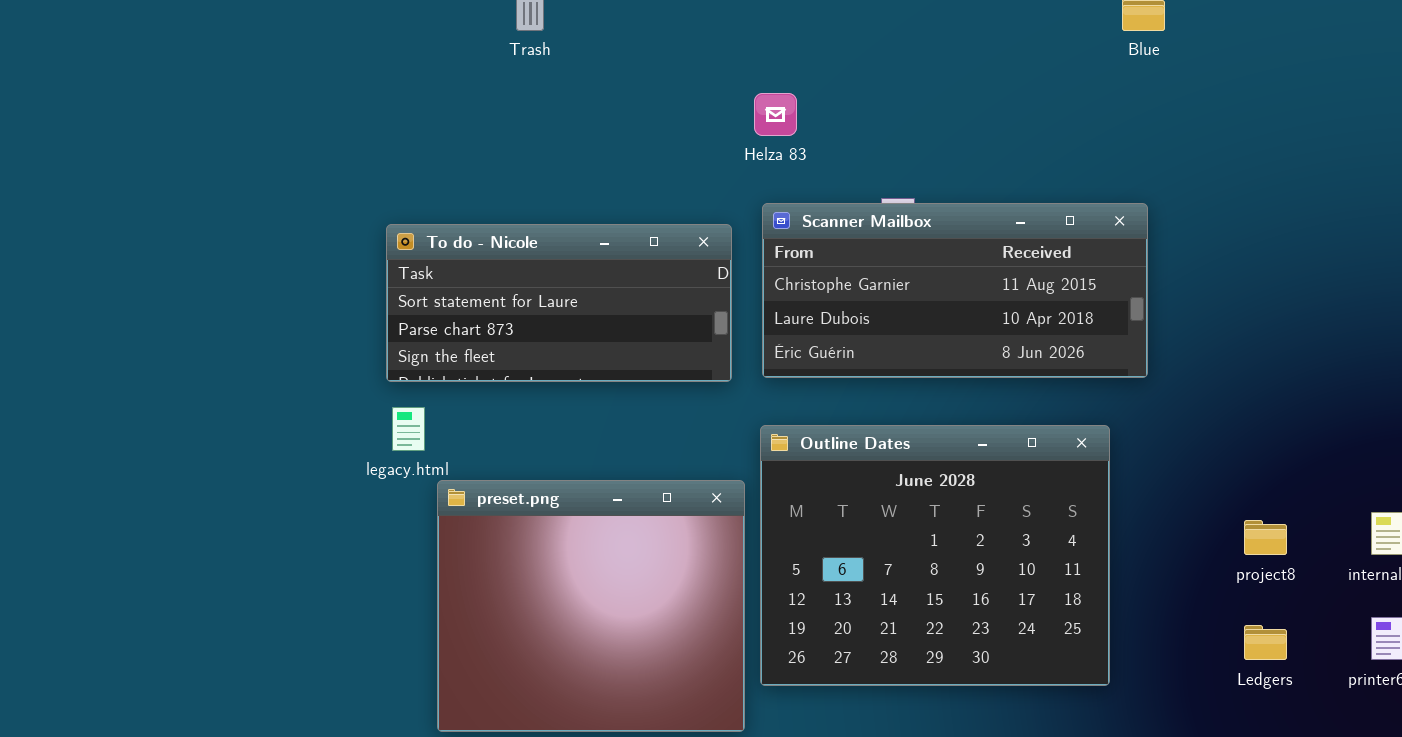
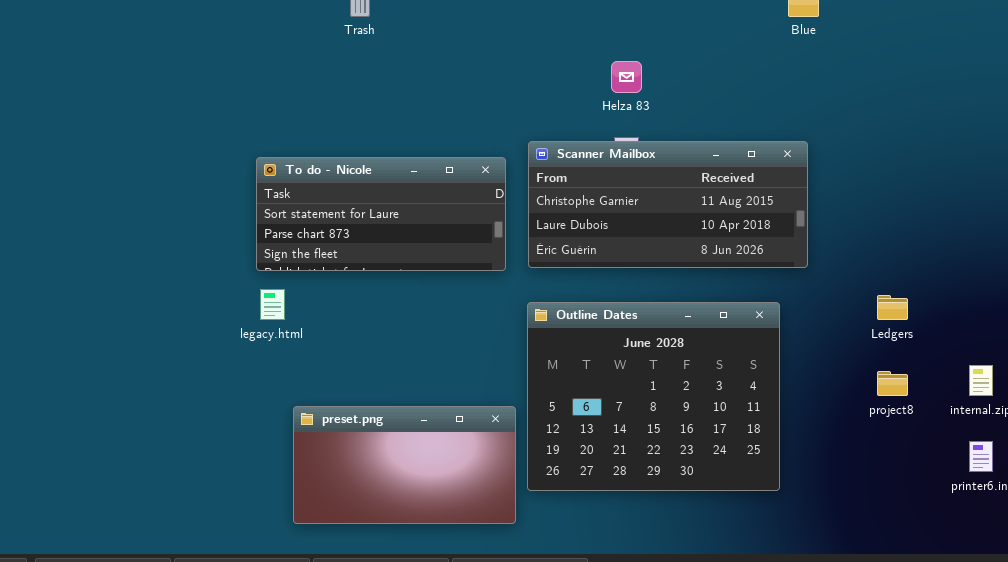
Helza 83: [754,93,797,136] -> [611,61,642,93], moved
preset.png: [437,480,745,732] -> [293,406,516,524], resized
Ledgers: [1244,625,1287,660] -> [877,295,908,320], moved

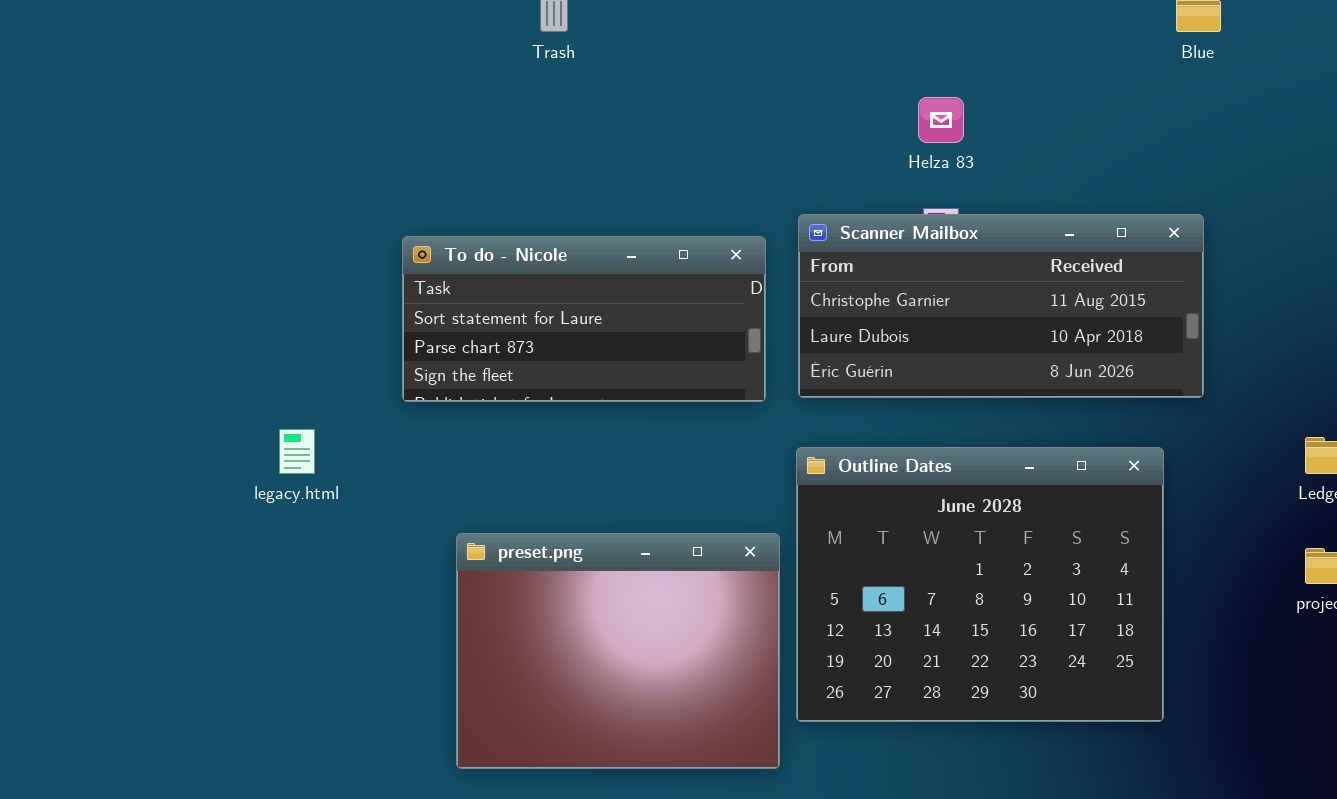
legacy.html: [260,289,285,320] -> [279,429,315,474], moved
preset.png: [293,406,516,524] -> [456,533,780,769], resized

